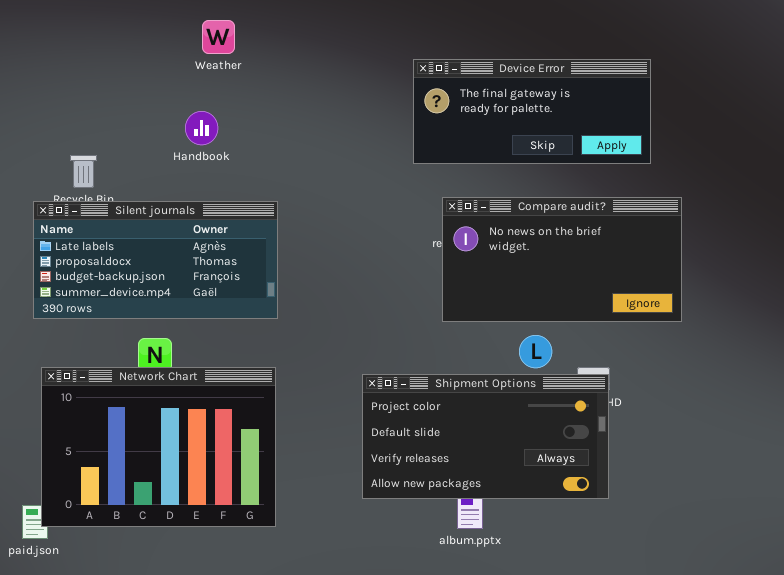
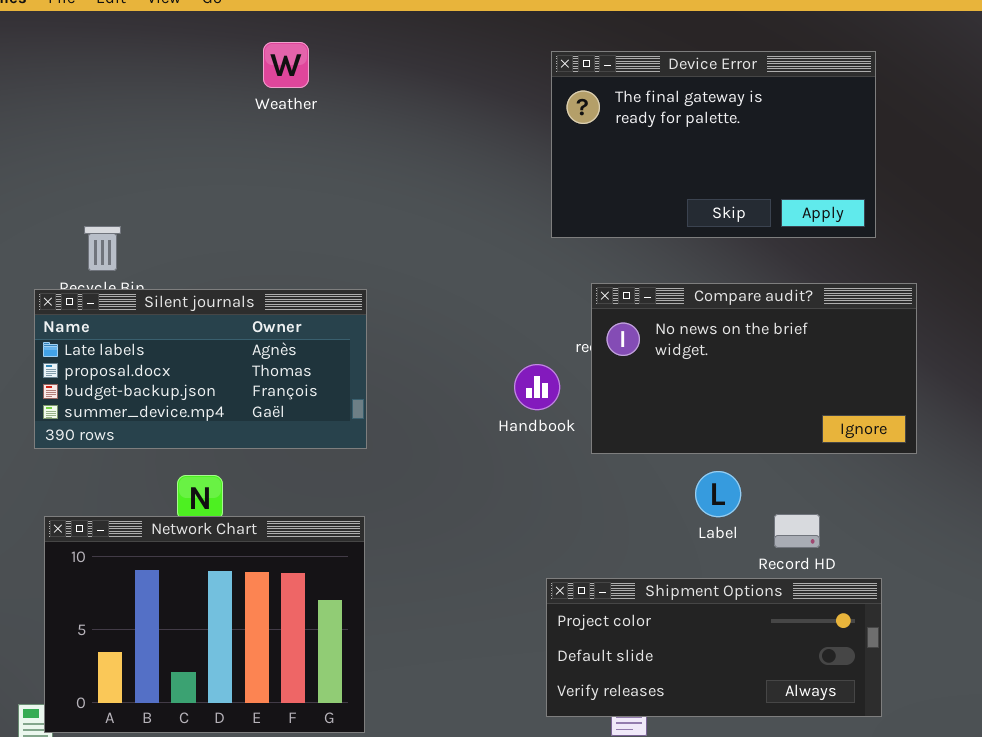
Device Error: [413,59,651,164] -> [551,51,876,238], resized
Handbook: [185,111,218,145] -> [514,364,560,410], moved
Shipment Options: [362,374,609,499] -> [546,578,882,717], moved, resized

